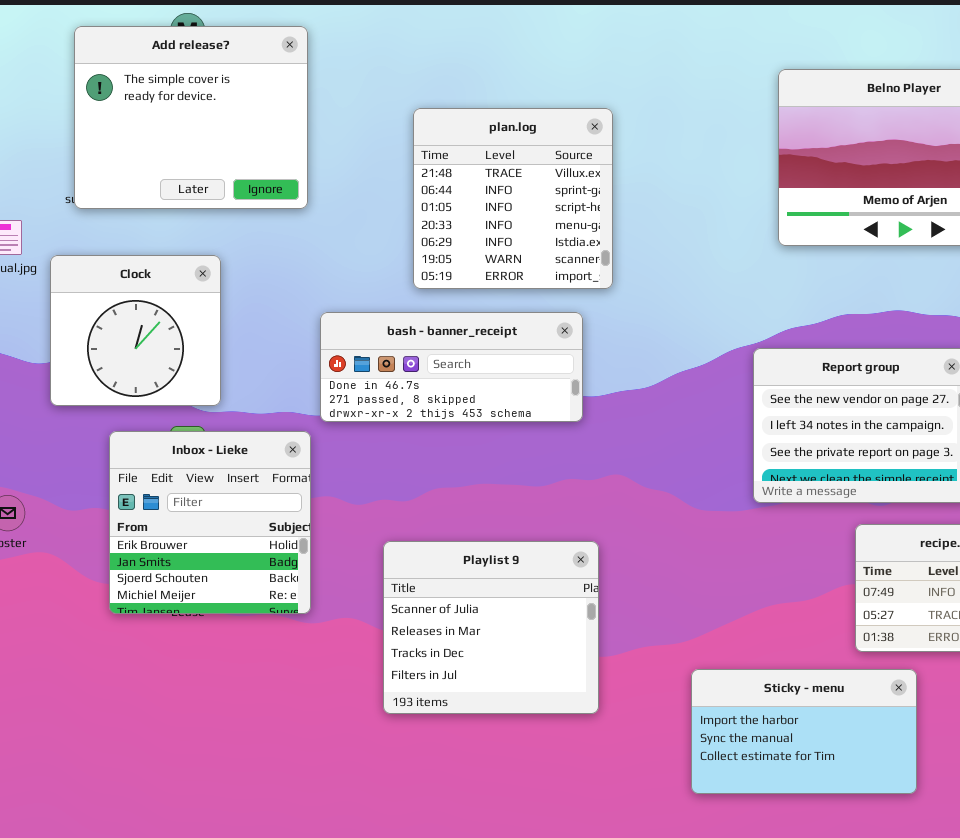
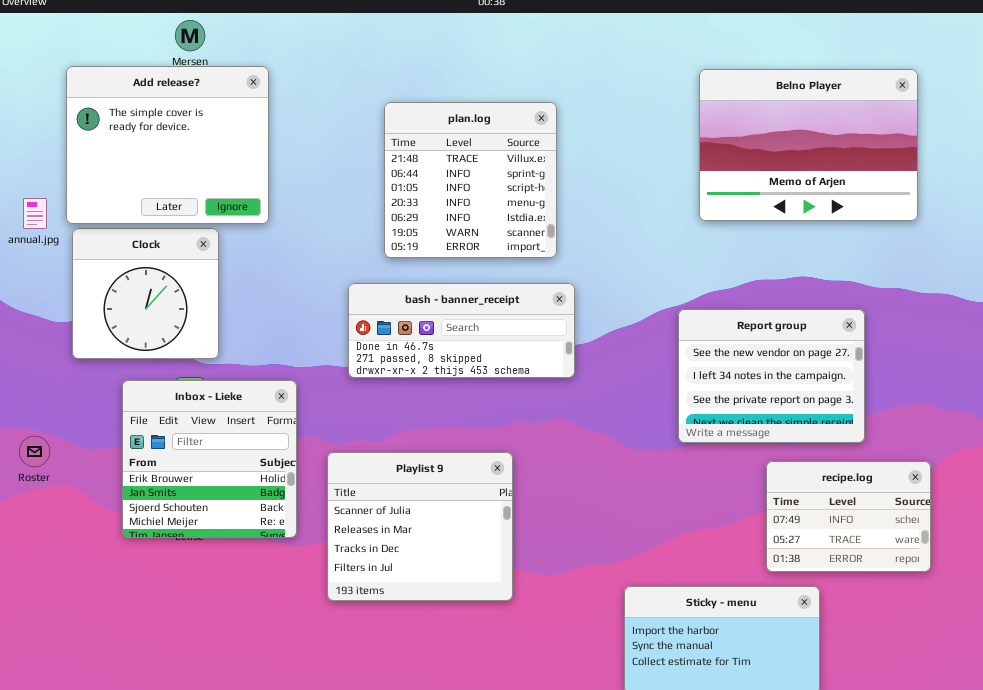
Add release?: [74,26,308,209] -> [66,66,269,224], moved
bash - banner_receipt: [320,312,583,422] -> [348,283,575,378], moved
Playlist 9: [383,541,599,714] -> [327,452,513,601], moved

